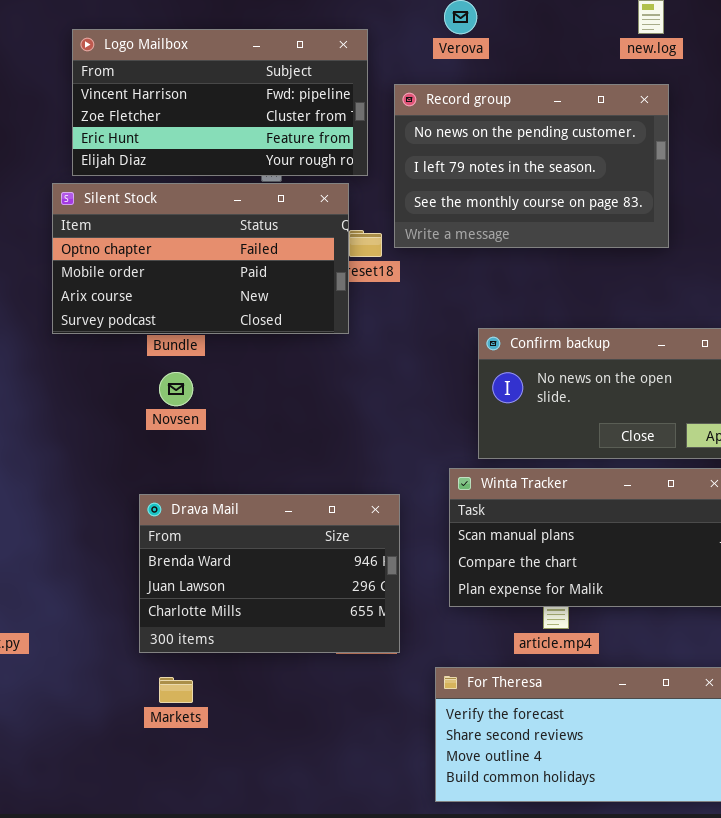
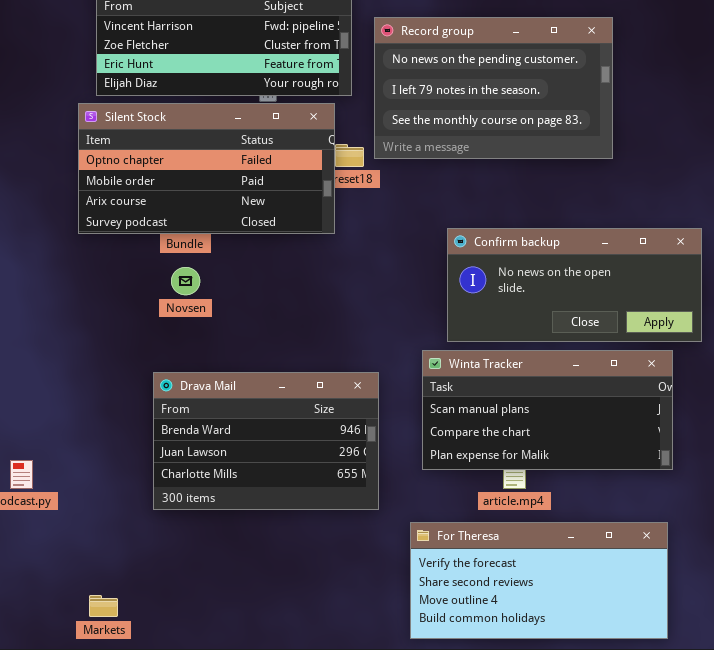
Markets: [159,677,193,703] -> [89,595,118,617], moved

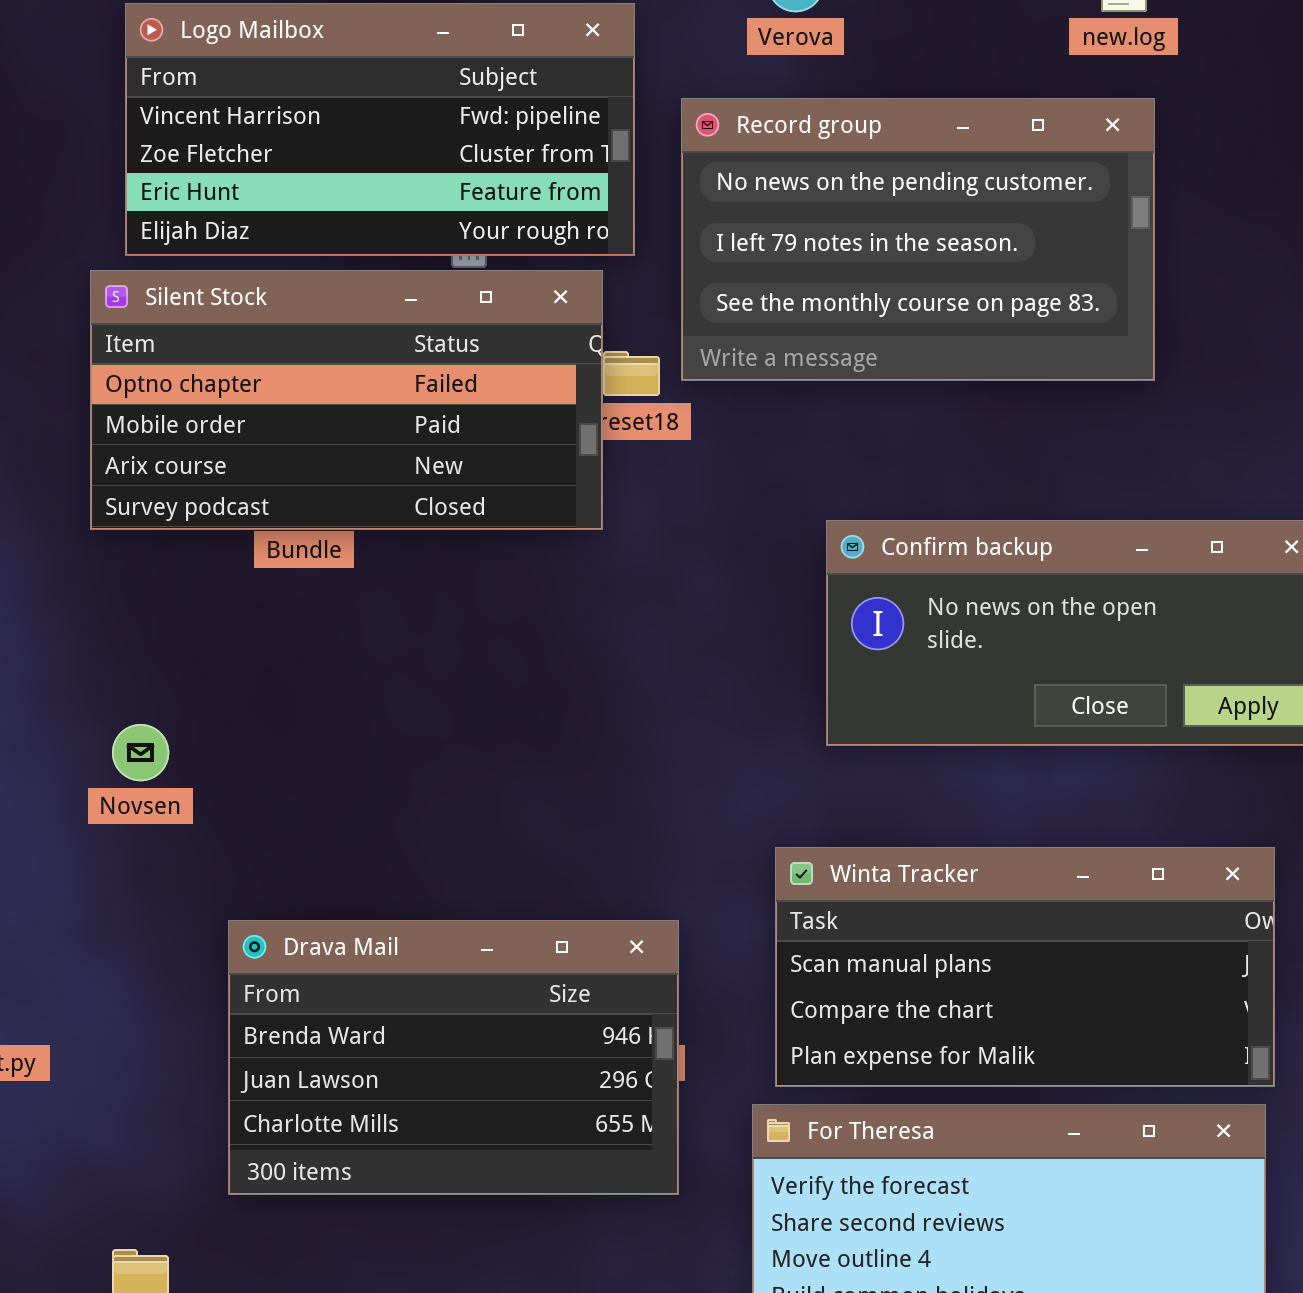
Novsen: [171,267,200,295] -> [112,724,169,781], moved
Winta Tracker: [422,350,673,470] -> [775,847,1275,1087], moved
Drava Mail: [153,372,379,510] -> [228,920,679,1195], moved

